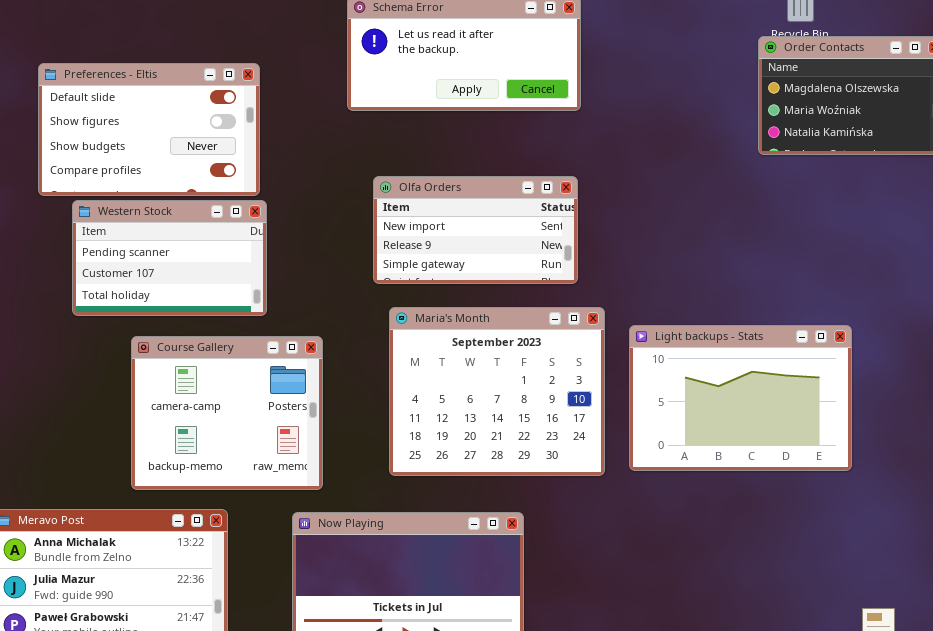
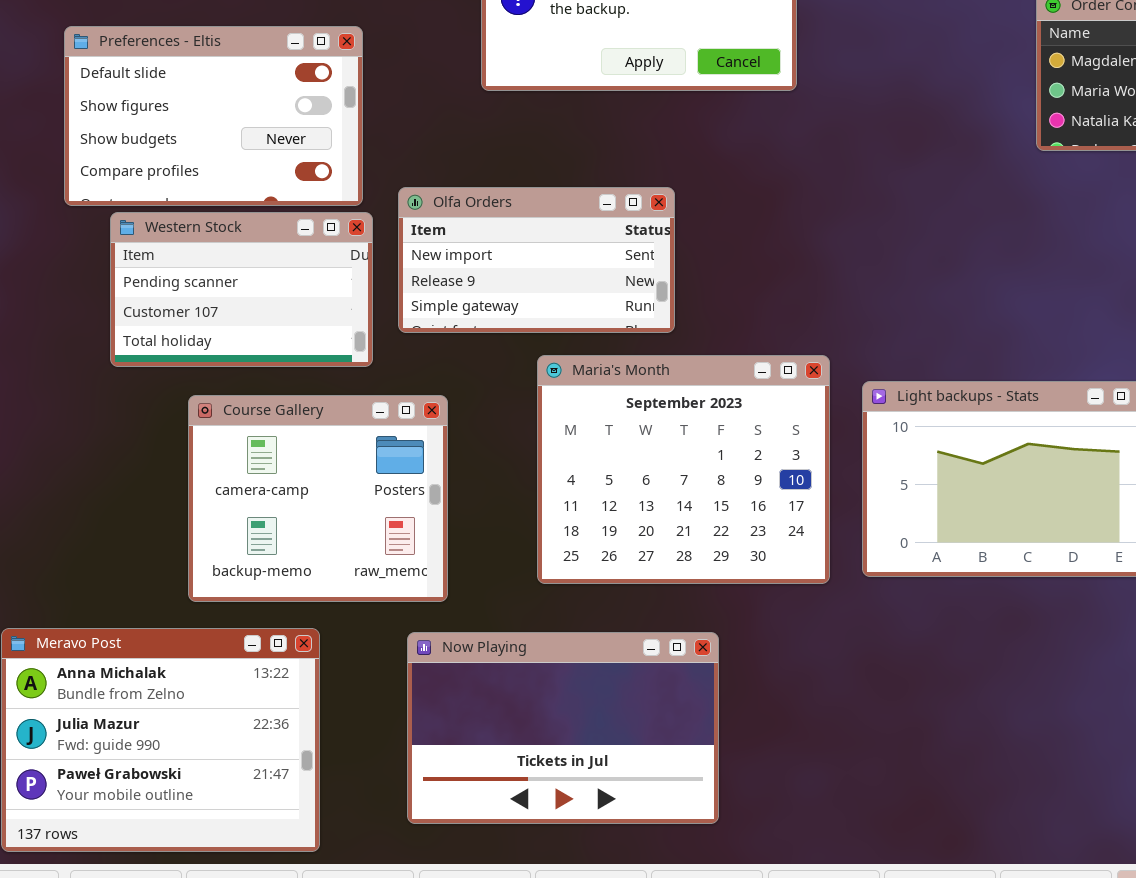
Olfa Orders: [373,176,578,284] -> [398,187,675,333], moved

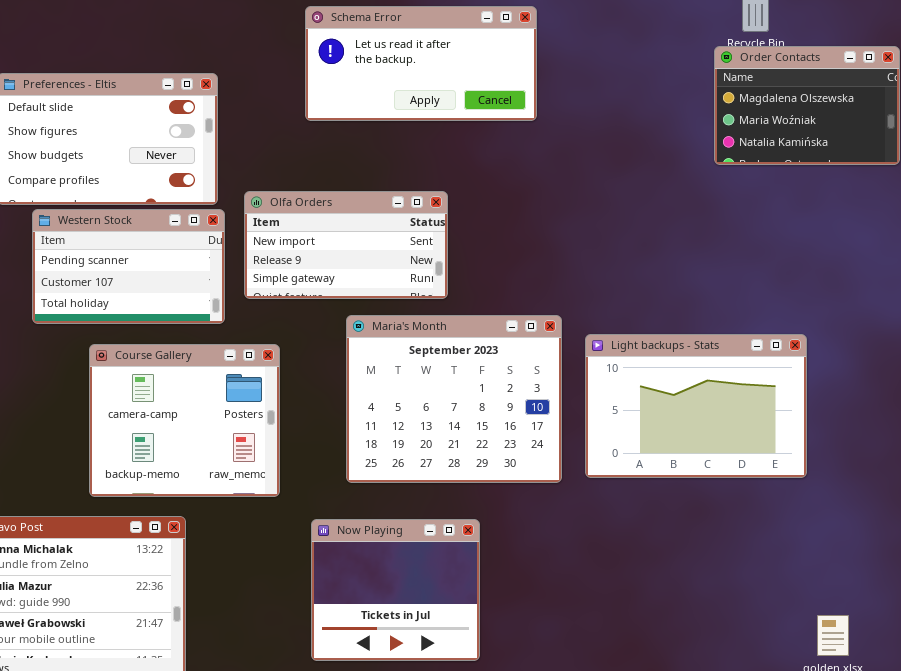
Now Playing: [407,632,719,824] -> [311,519,480,661], resized

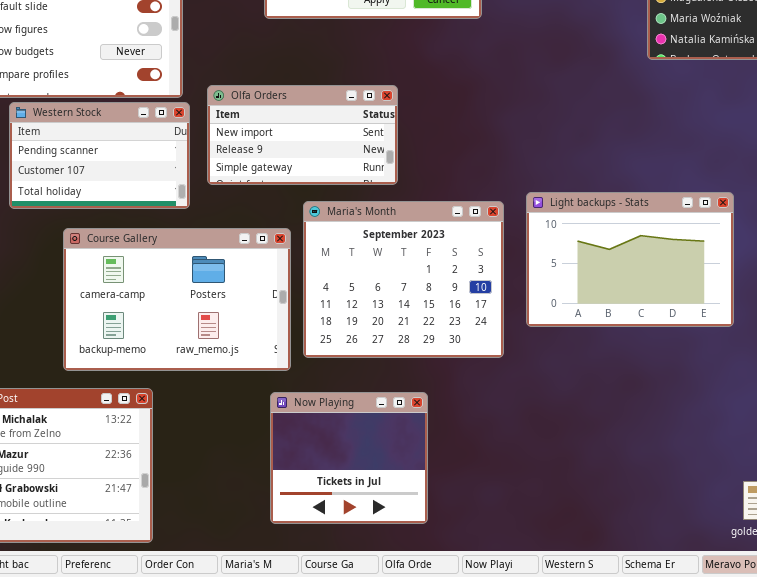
Light backups - Stats: [585,334,807,478] -> [526,192,734,327], moved
Course Gallery: [89,344,280,497] -> [63,228,291,371], resized

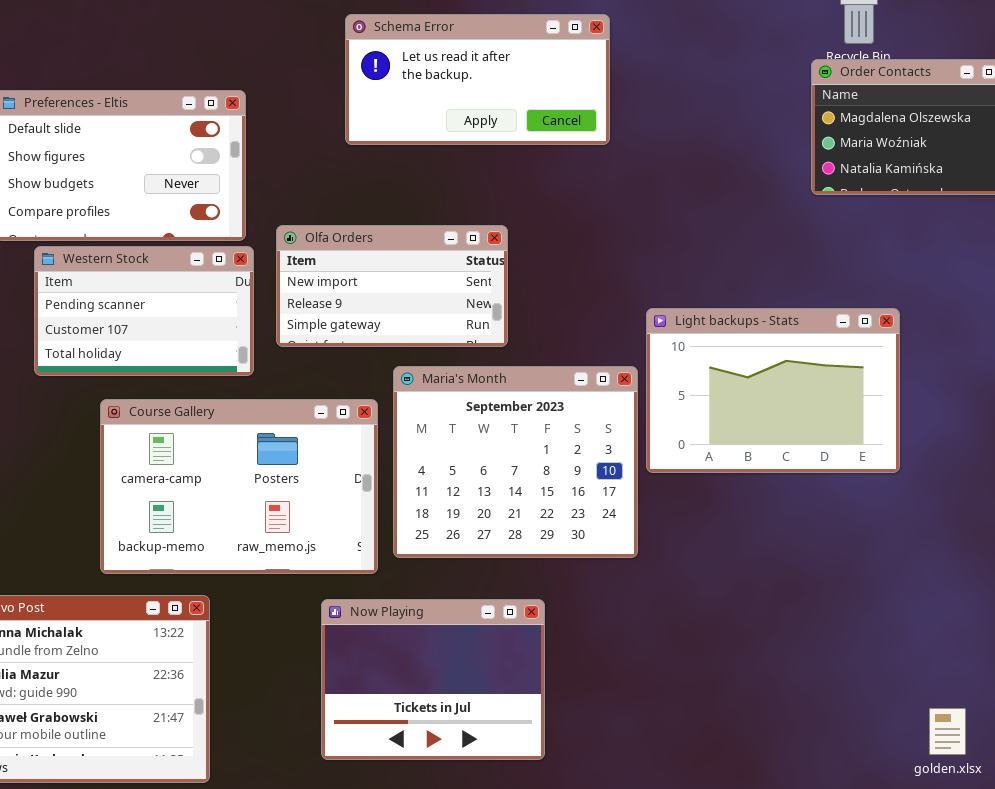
Light backups - Stats: [526,192,734,327] -> [646,308,900,473], moved
Now Playing: [270,392,428,524] -> [321,599,545,760], resized

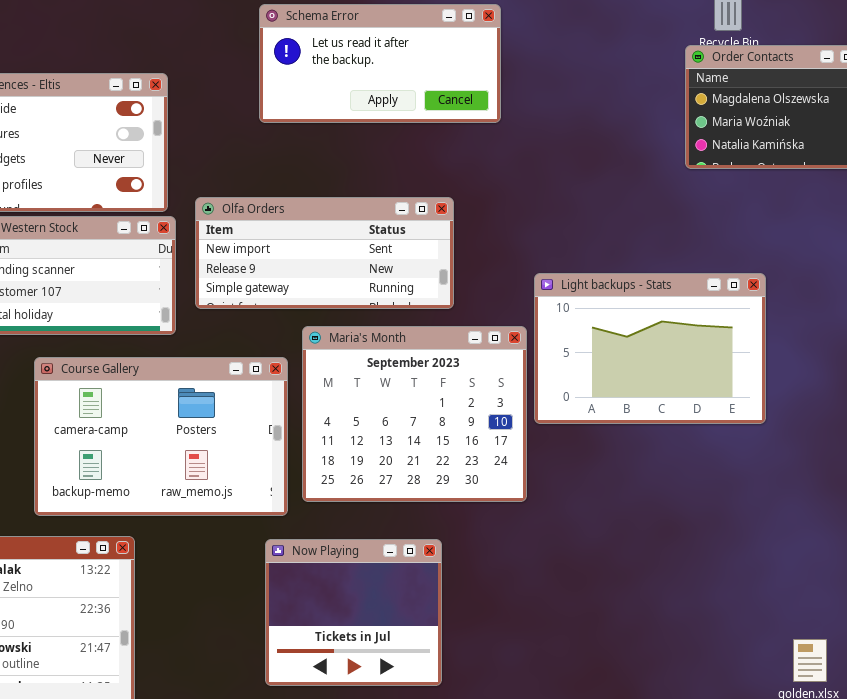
Olfa Orders: [276,225,508,347] -> [195,197,454,309], resized
Now Playing: [321,599,545,760] -> [265,539,442,686], resized

